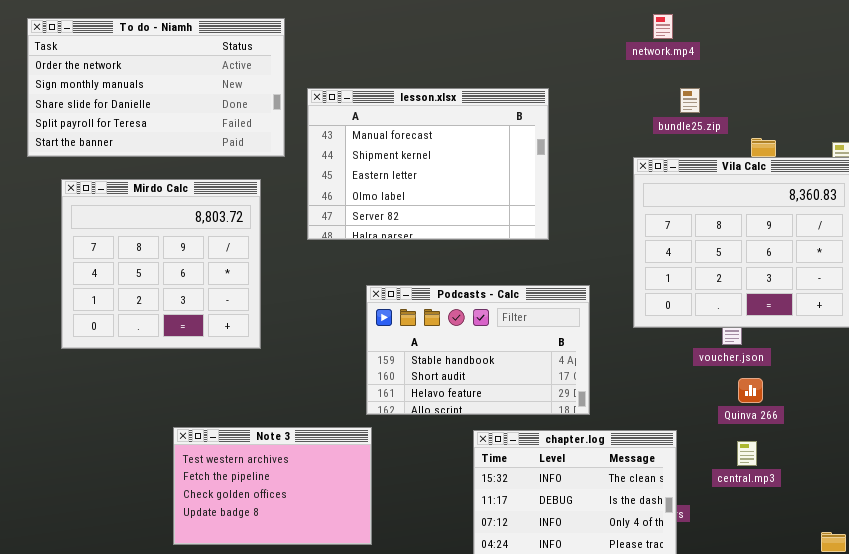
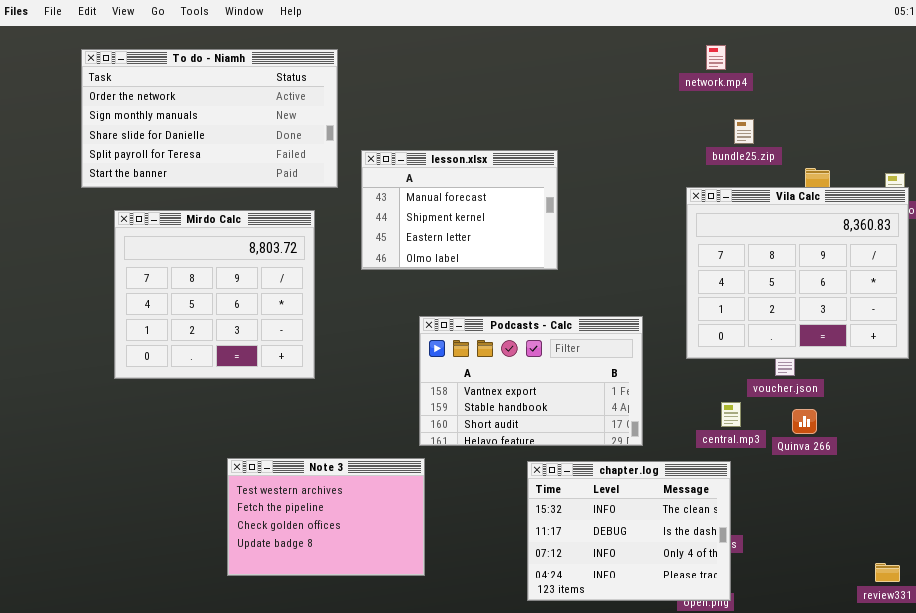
lesson.xlsx: [307,88,549,240] -> [361,150,558,270], resized
Podcasts - Calc: [366,285,590,415] -> [419,316,643,446], scrolled up 1 row
central.mp3: [737,441,757,466] -> [721,402,741,427], moved

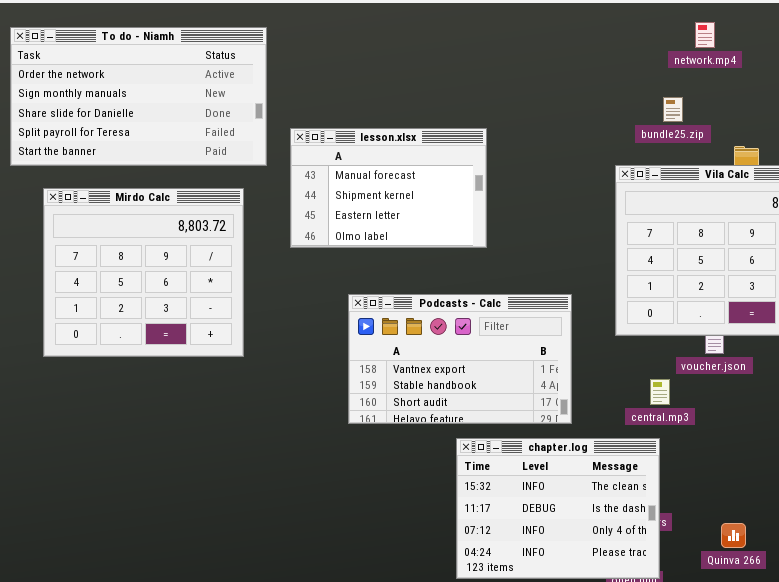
network.mp4: [706,45,726,70] -> [695,22,715,48], moved
Quinva 266: [792,409,817,434] -> [721,523,746,548], moved
Note 3: [227,458,425,576] -> none, closed

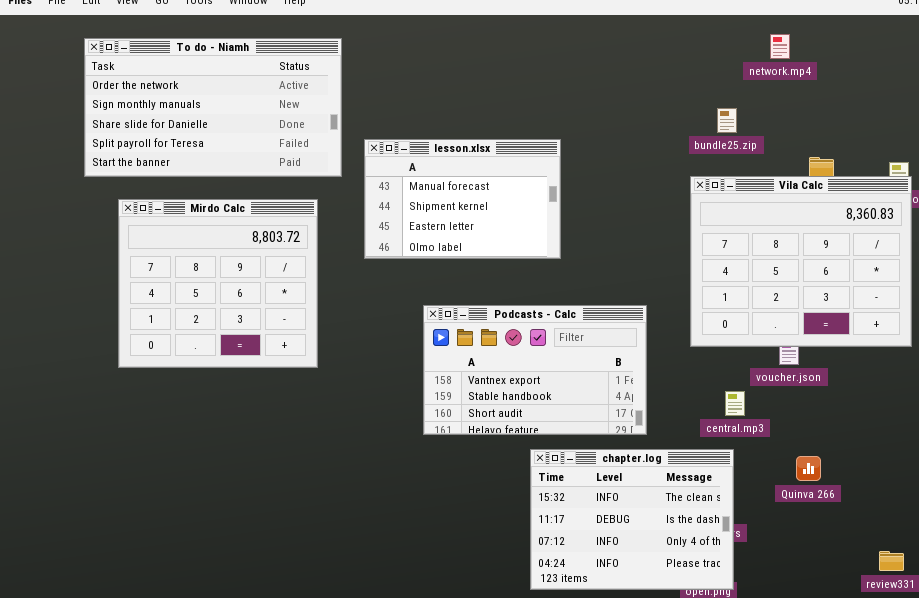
bundle25.zip: [663,97,683,122] -> [717,108,737,133], moved
Quinva 266: [721,523,746,548] -> [796,456,821,481], moved

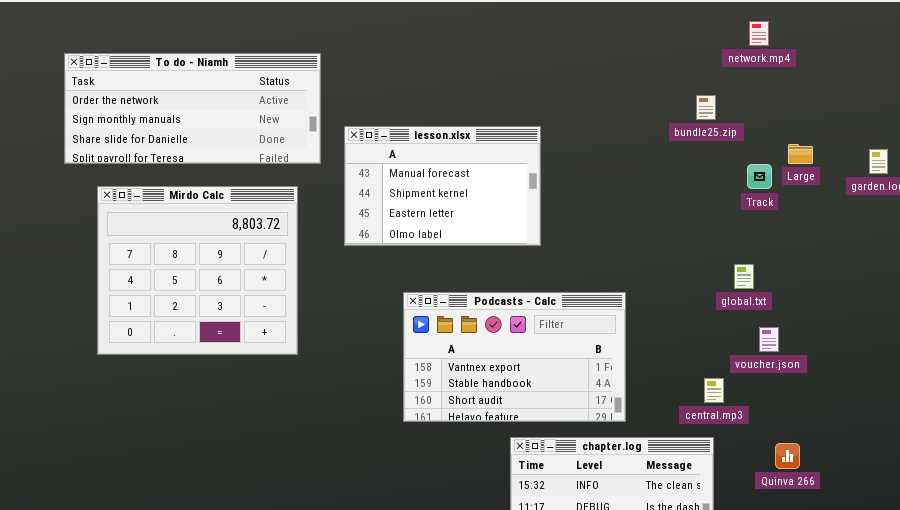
To do - Niamh: [84,38,342,177] -> [64,53,321,164], resized
Vila Calc: [690,176,912,347] -> none, closed

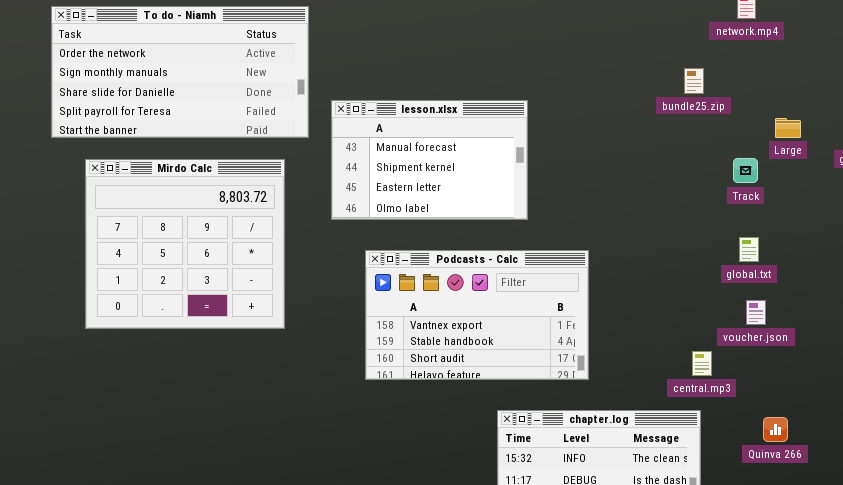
To do - Niamh: [64,53,321,164] -> [51,6,309,138], resized
Track: [747,164,772,189] -> [733,158,758,183], moved
global.txt: [734,264,754,289] -> [739,237,759,262], moved
Podcasts - Calc: [403,292,626,422] -> [365,250,589,380], moved

